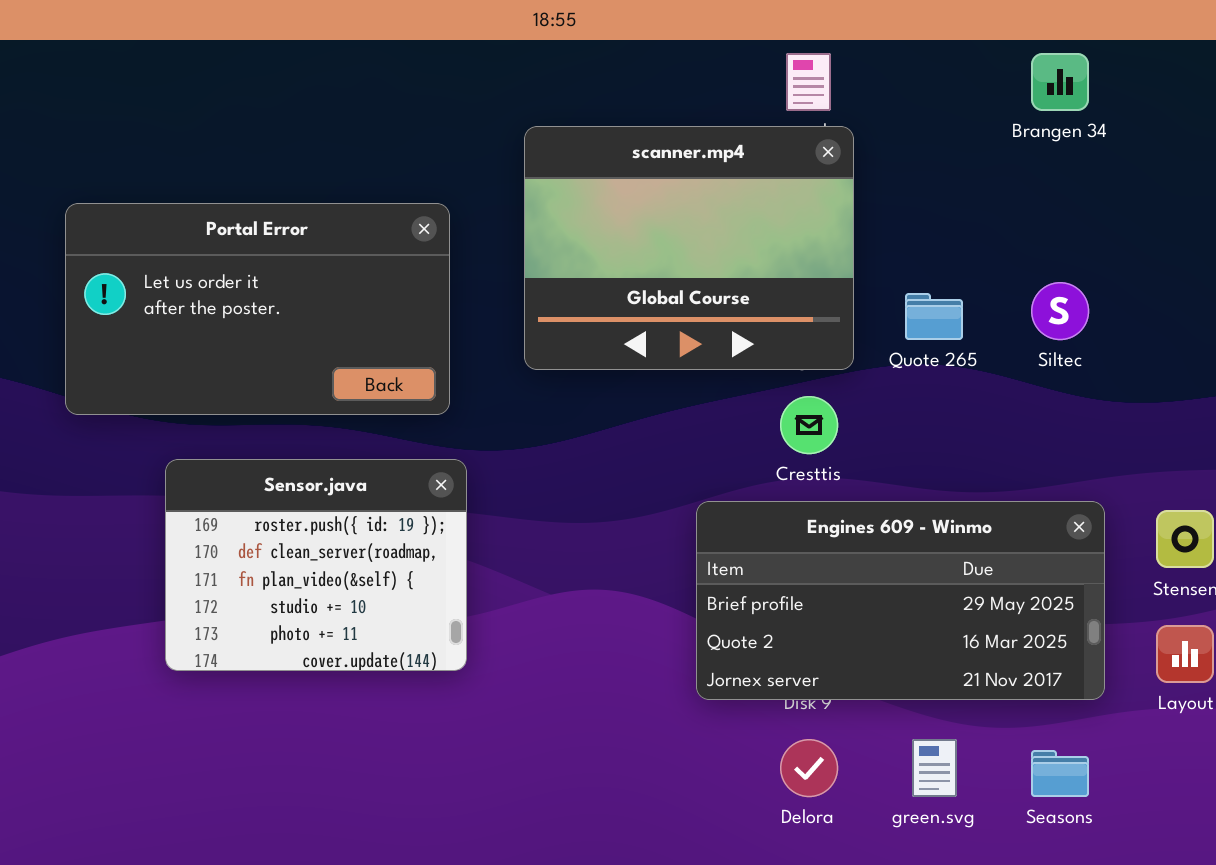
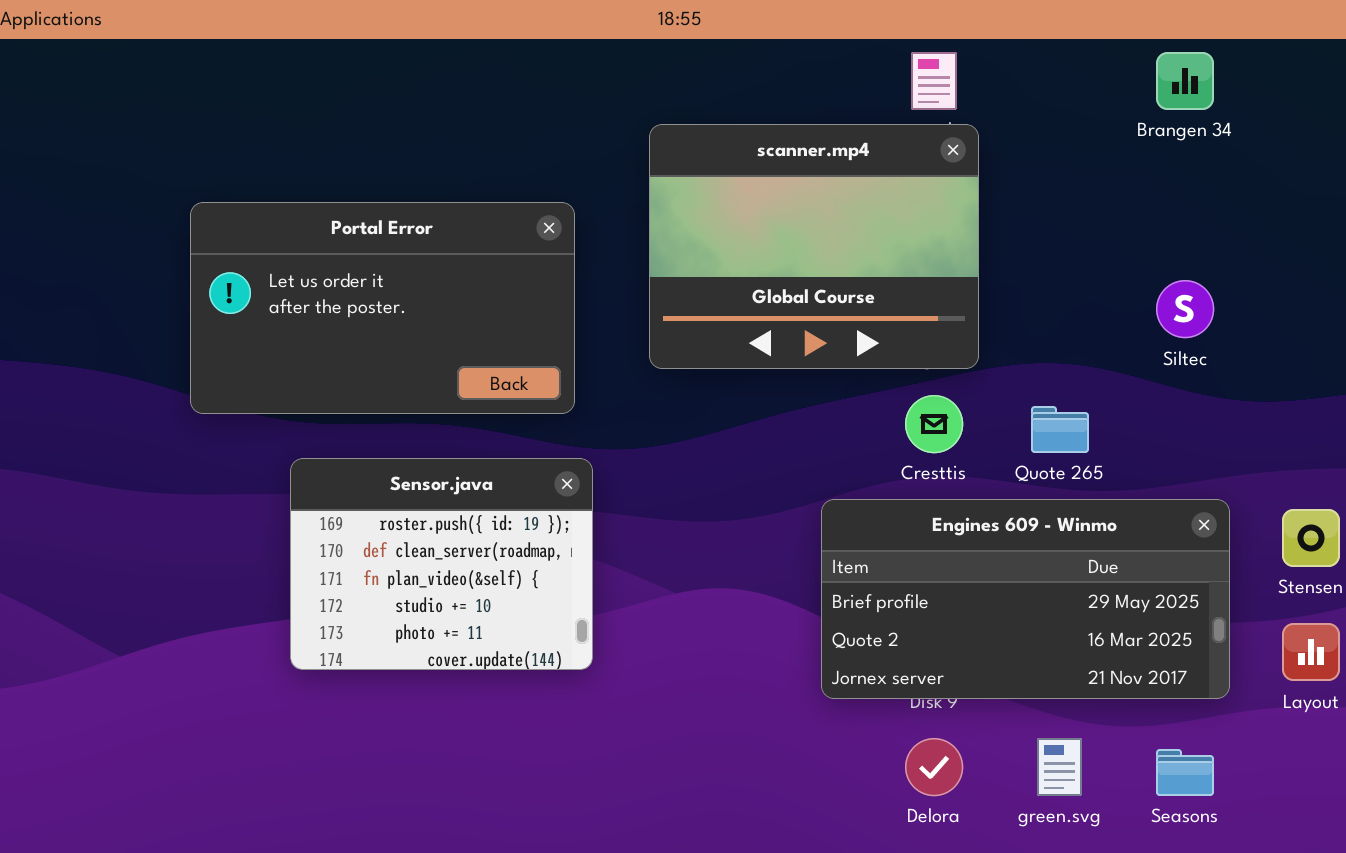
Quote 265: [905,293,963,340] -> [1031,406,1089,453], moved

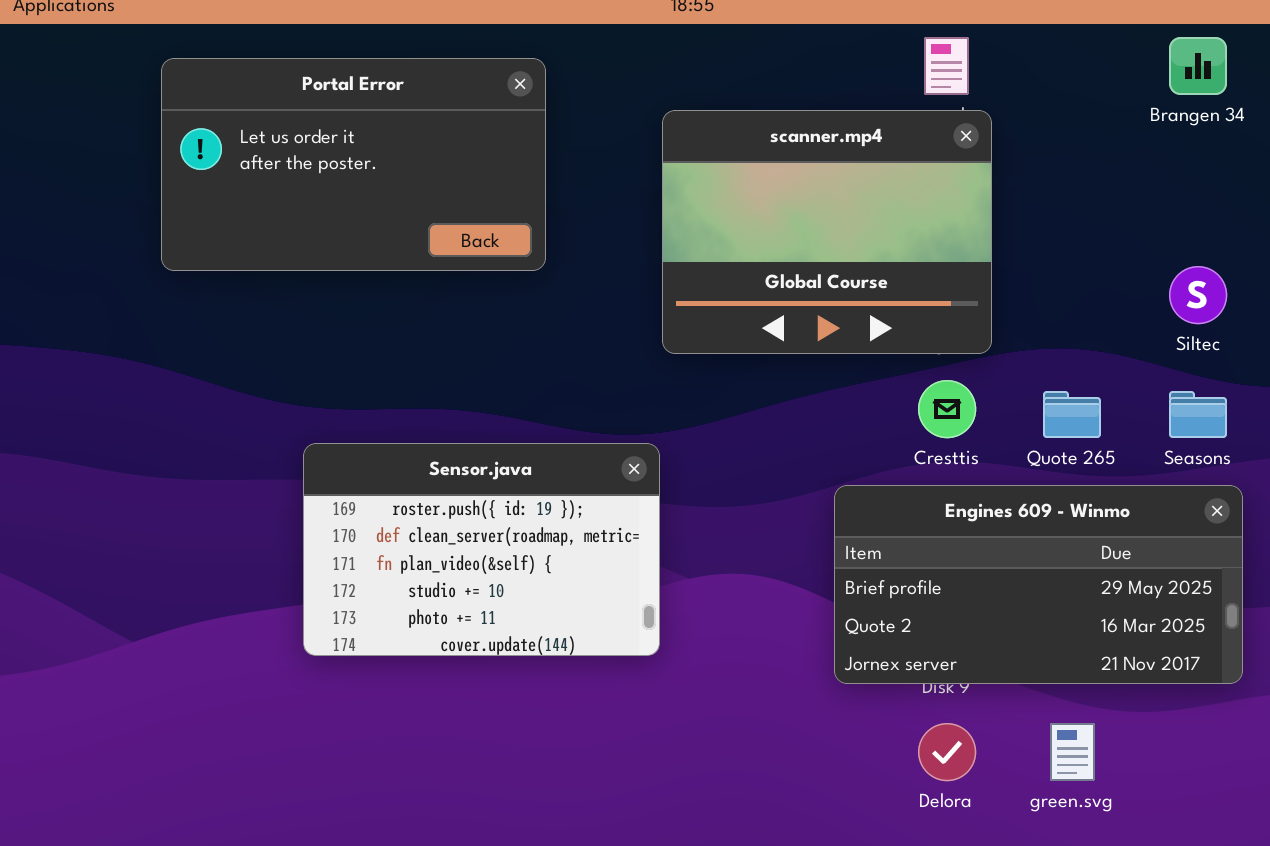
Portal Error: [190,202,575,414] -> [161,58,546,271], moved
Sensor.java: [290,458,593,670] -> [303,443,660,656], resized
Seasons: [1156,749,1214,796] -> [1169,391,1227,438], moved

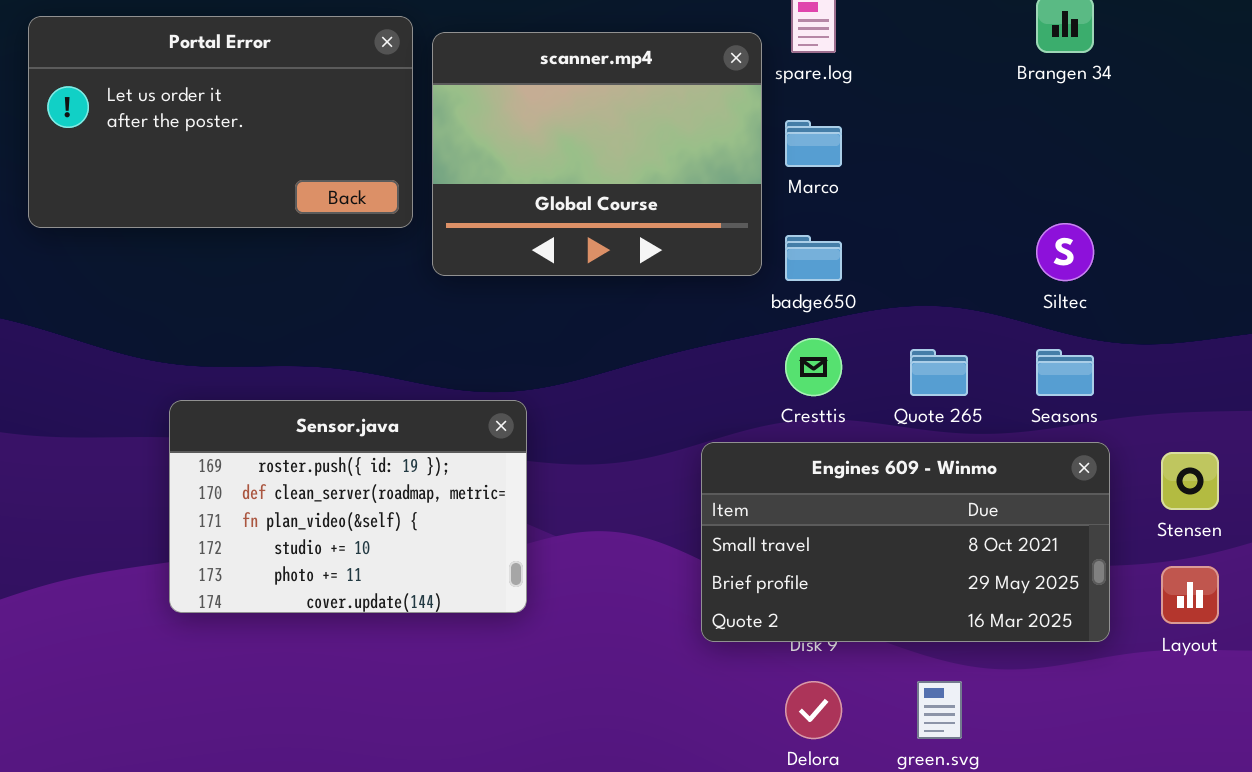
scanner.mp4: [662,110,992,354] -> [432,32,762,276], moved
Engines 609 - Winmo: [834,485,1243,684] -> [701,442,1110,642], scrolled up 1 row

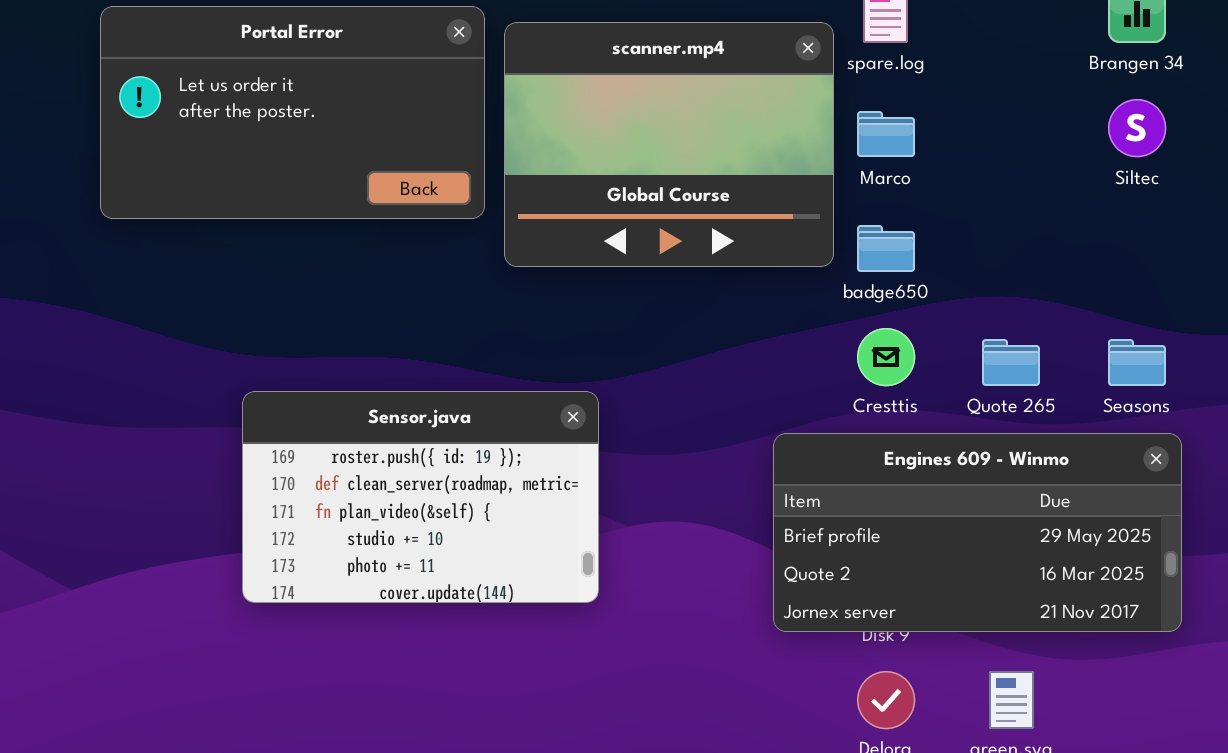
Siltec: [1036,223,1094,281] -> [1108,99,1166,157], moved
Engines 609 - Winmo: [701,442,1110,642] -> [773,433,1182,632], scrolled down 1 row

